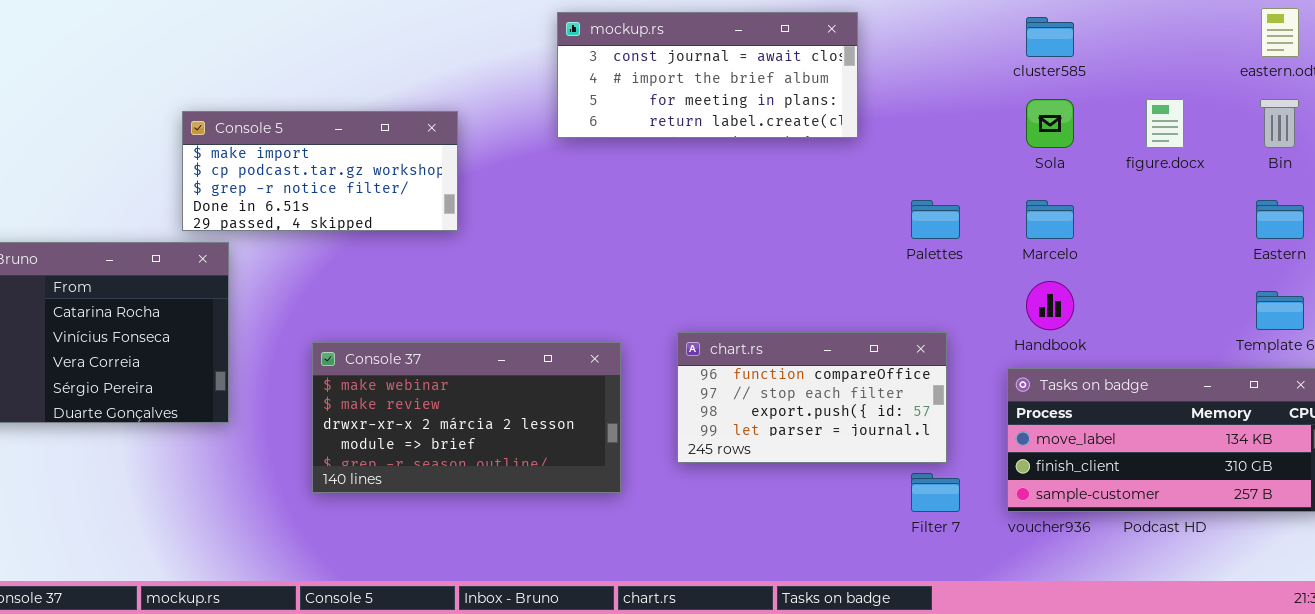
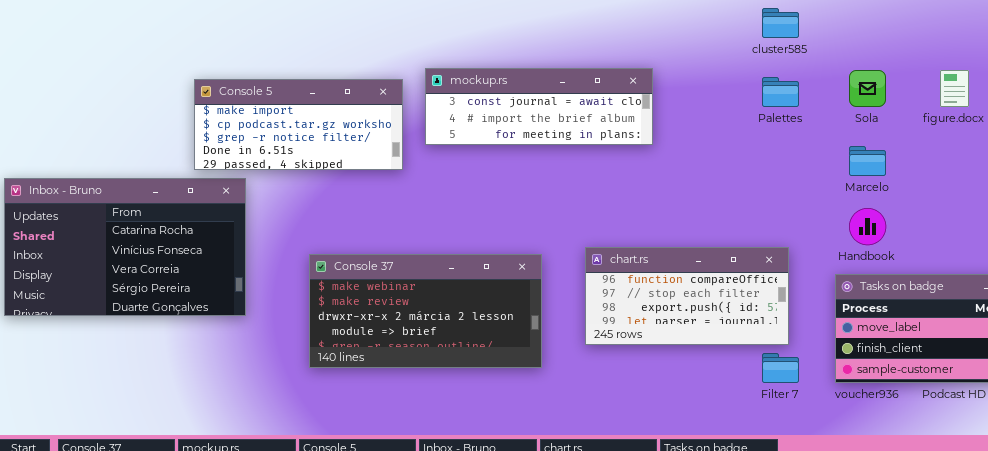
mockup.rs: [557,12,858,138] -> [425,68,653,145], moved, resized
cluster585: [1026,17,1074,57] -> [762,8,799,38], moved
Console 5: [182,111,458,231] -> [194,79,403,170], moved
Palettes: [911,200,960,239] -> [762,77,799,107], moved

